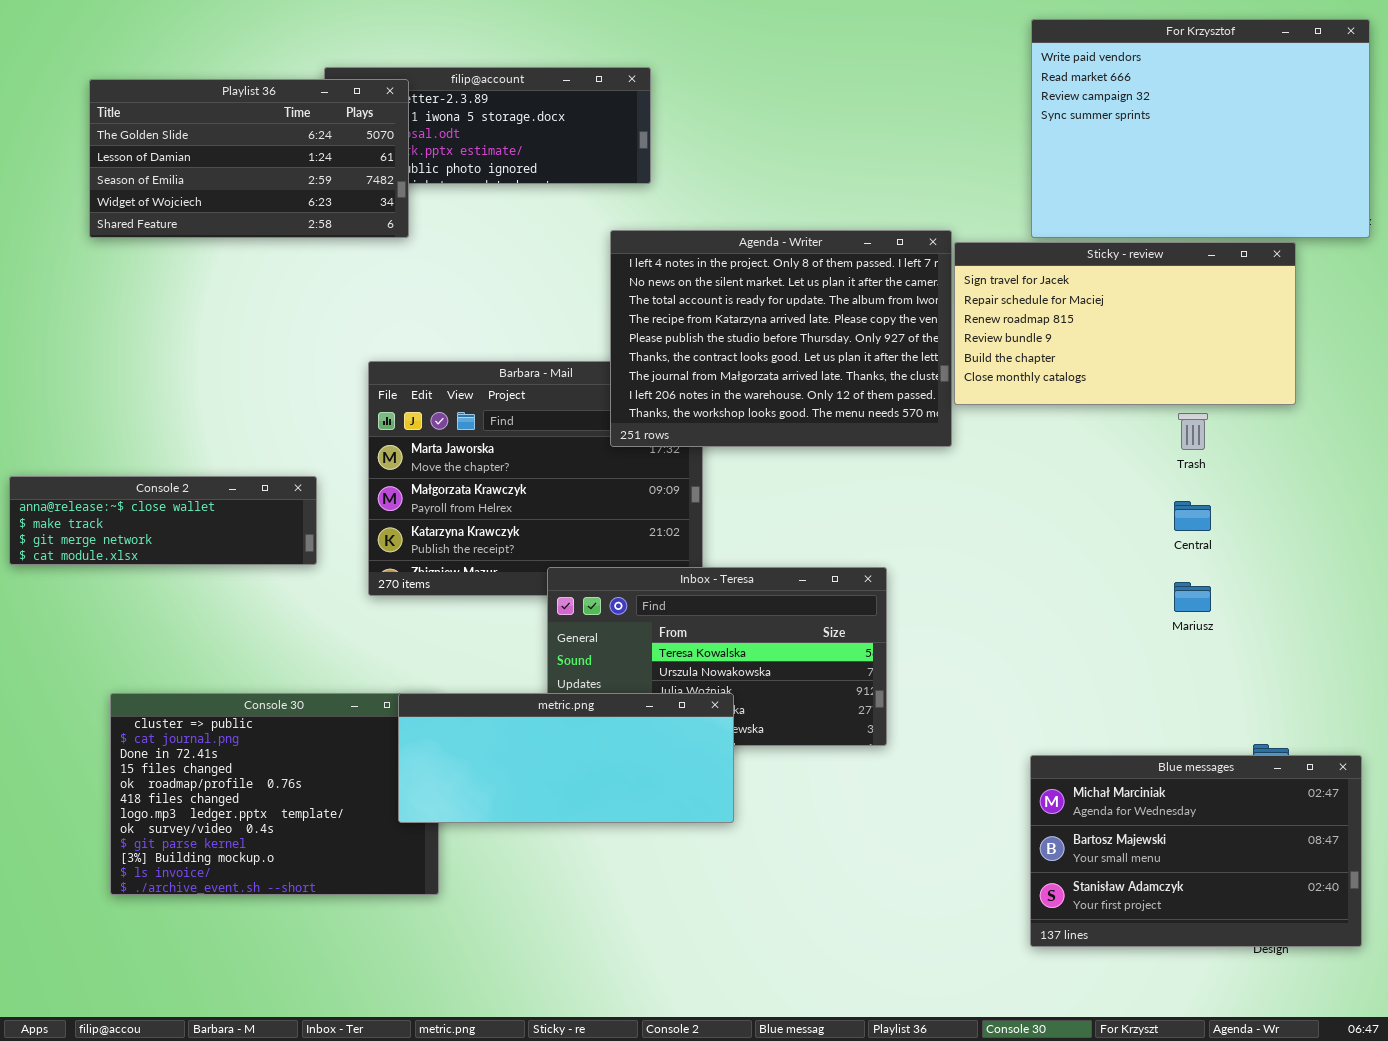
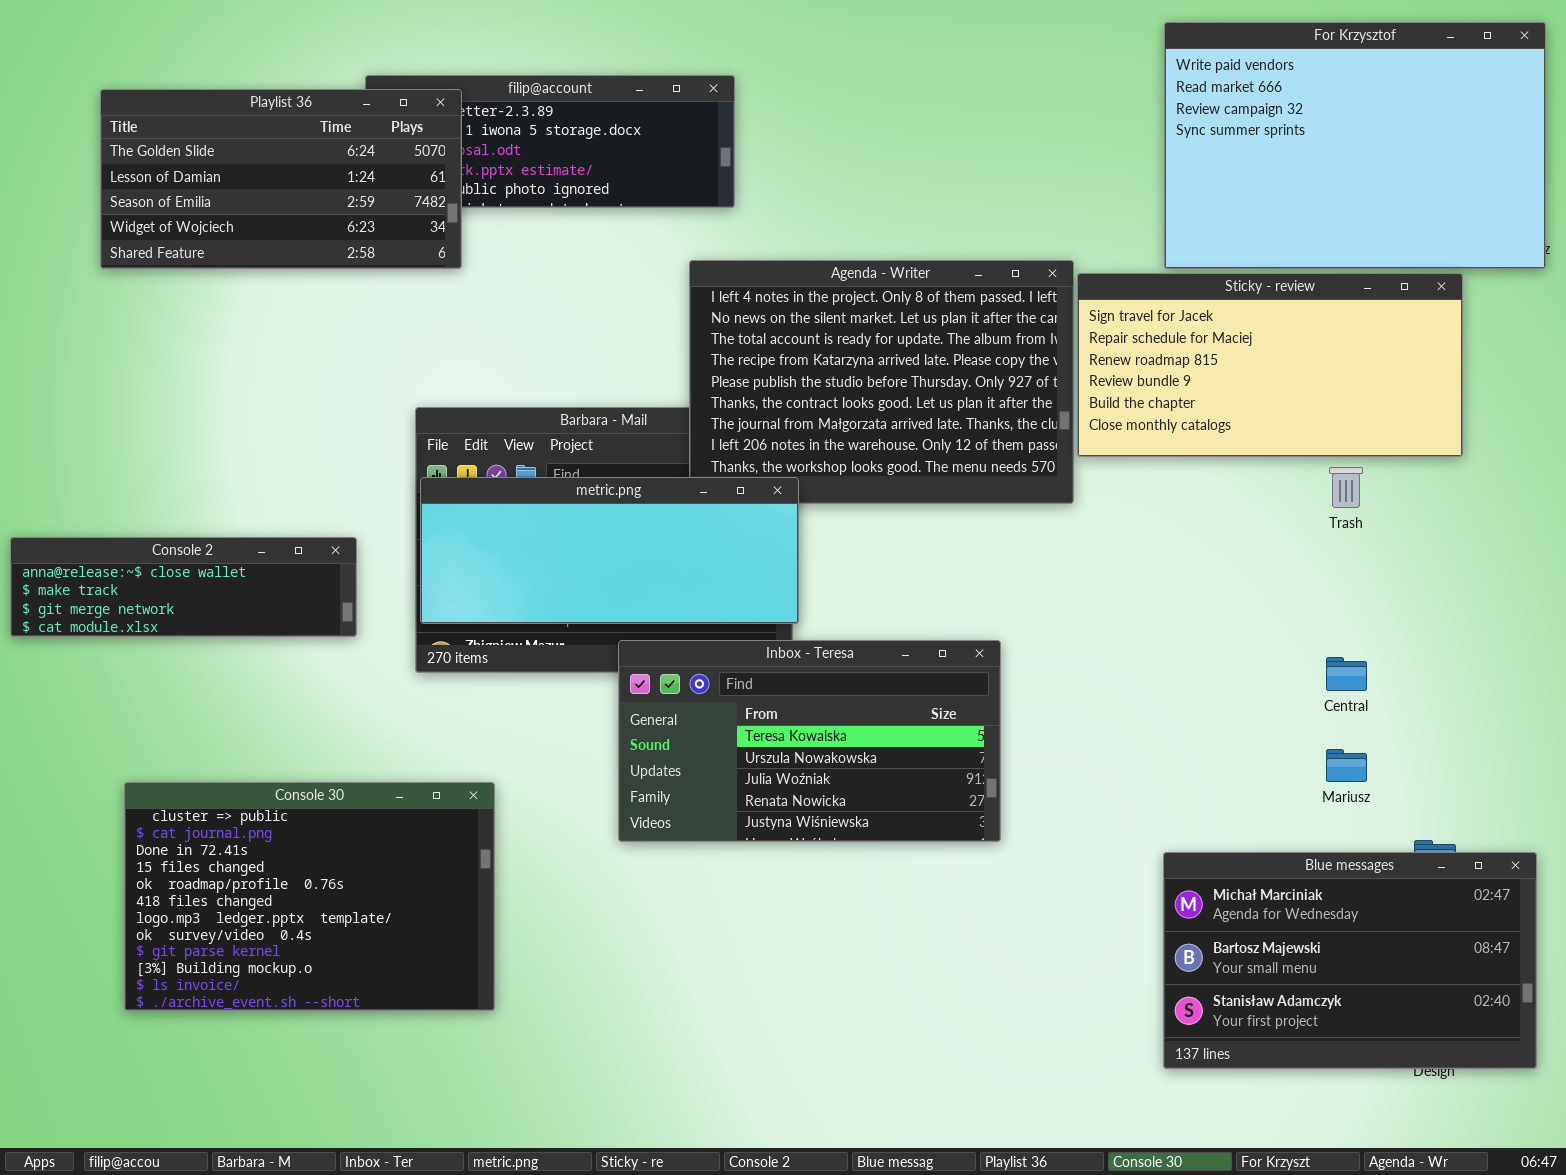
Central: [1174,501,1211,531] -> [1326,657,1367,691], moved
Mariusz: [1174,582,1211,612] -> [1326,749,1367,782], moved
metric.png: [398,693,734,823] -> [420,477,799,624], moved

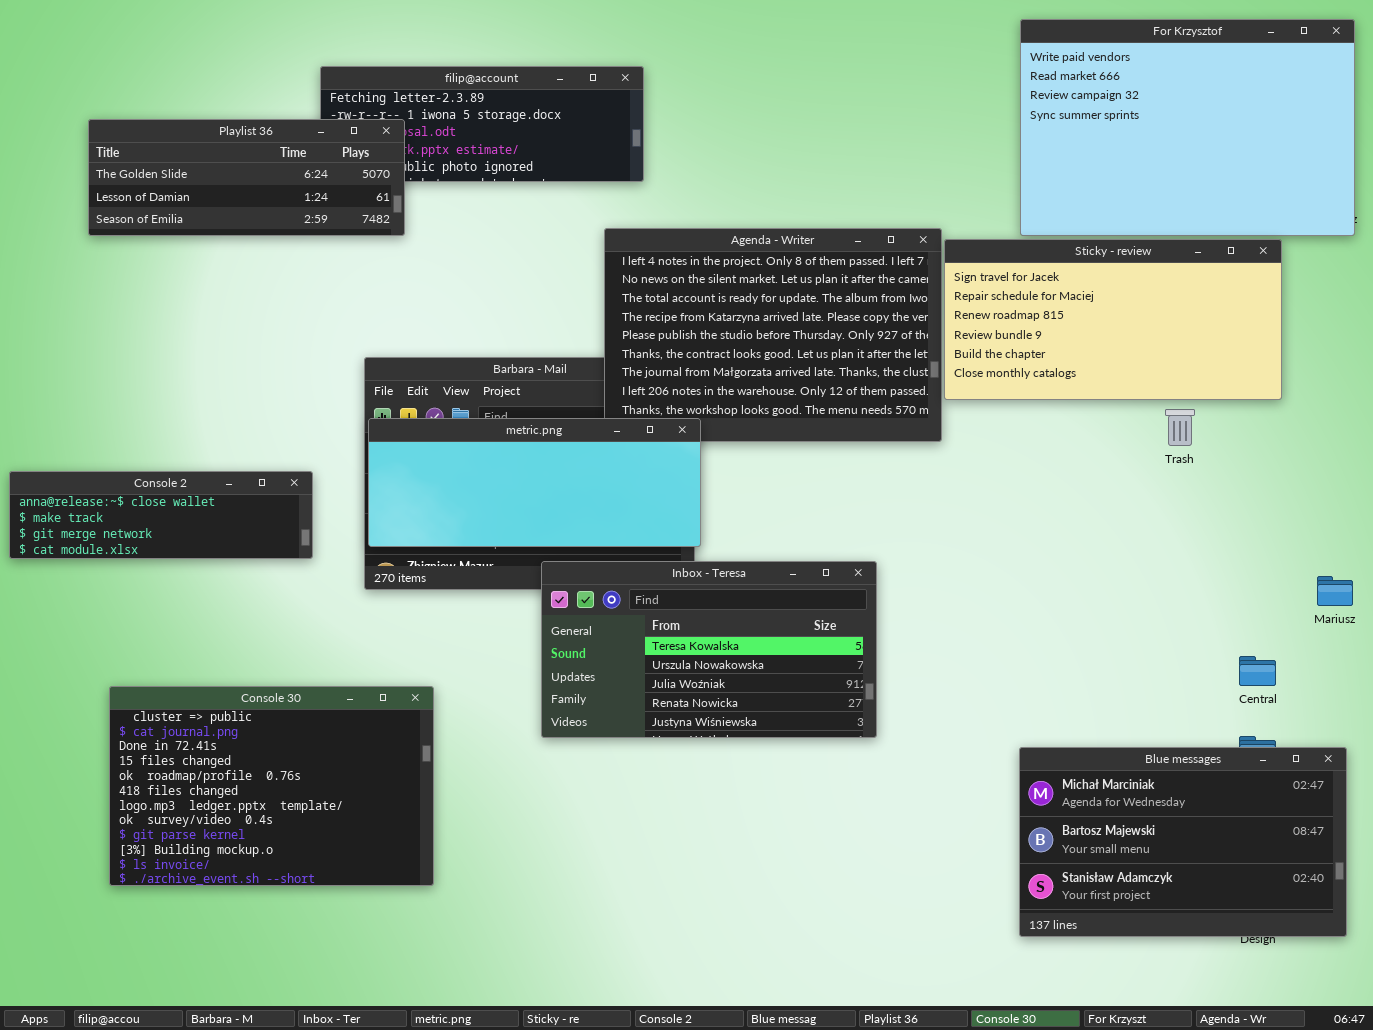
Playlist 36: [100,89,462,269] -> [88,119,405,236], resized
Central: [1326,657,1367,691] -> [1239,656,1276,686], moved
Mariusz: [1326,749,1367,782] -> [1317,576,1353,606], moved

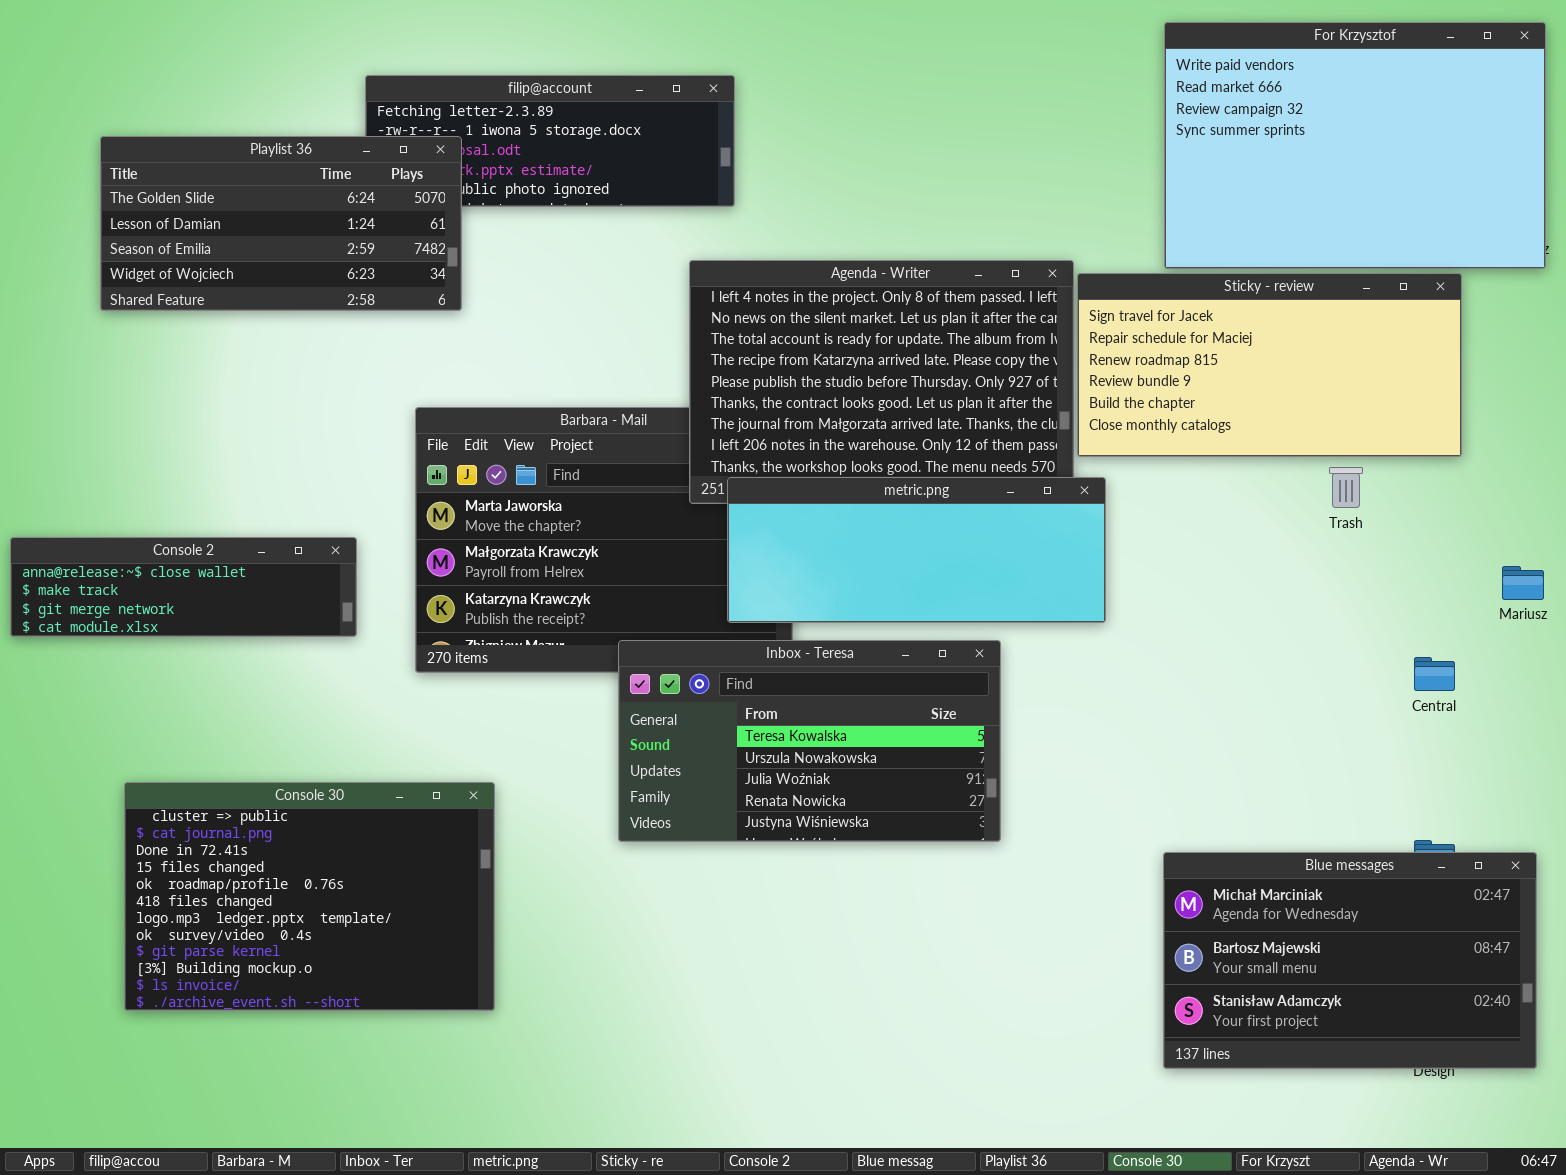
Playlist 36: [88,119,405,236] -> [100,136,462,311], resized
metric.png: [368,418,701,547] -> [727,477,1106,623], moved
Mariusz: [1317,576,1353,606] -> [1502,566,1544,600], moved
Central: [1239,656,1276,686] -> [1414,657,1455,691], moved

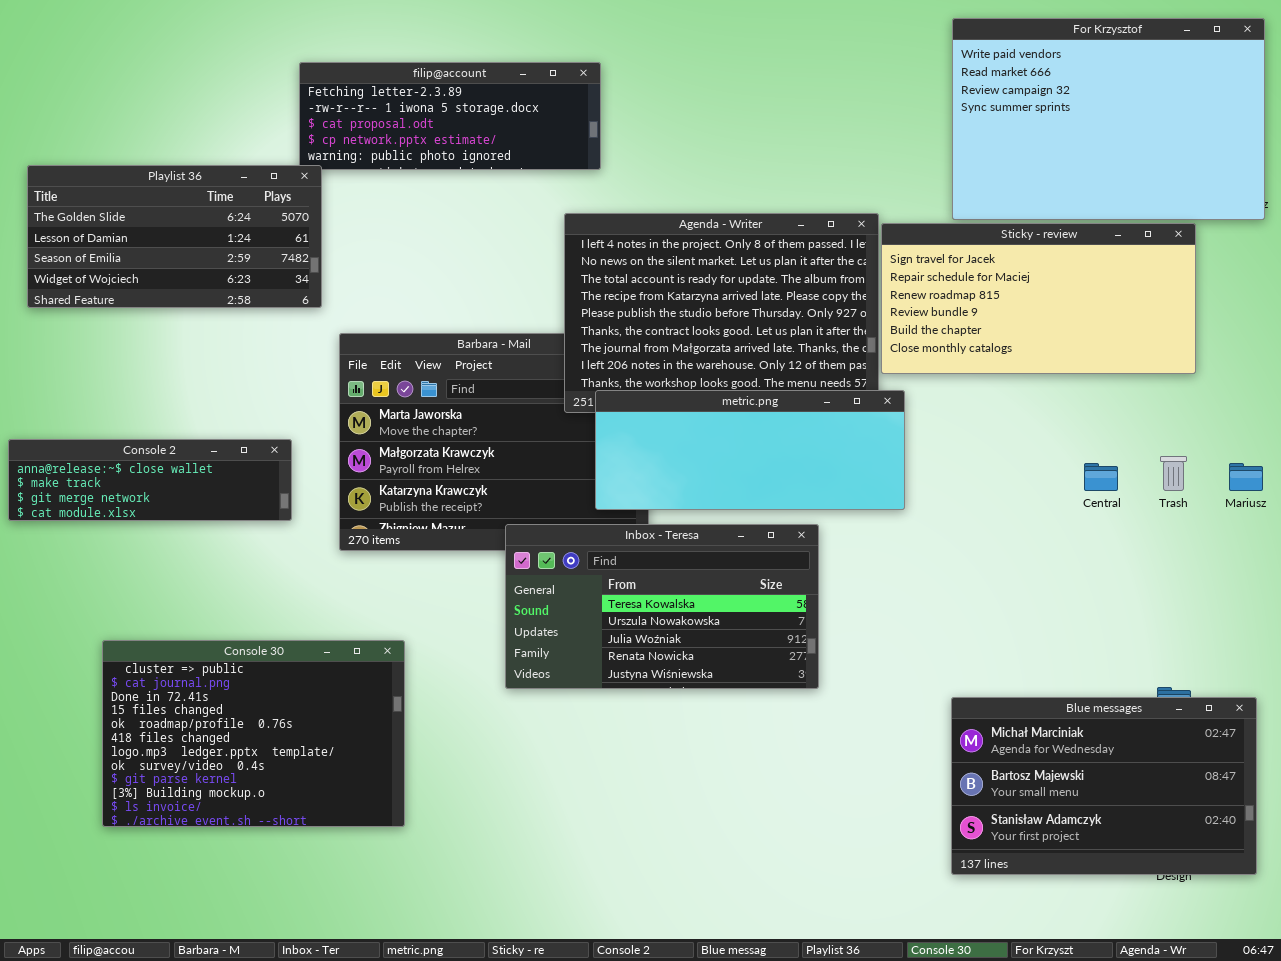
Playlist 36: [100,136,462,311] -> [27,165,322,308], moved
Trash: [1329,467,1363,508] -> [1160,456,1187,491], moved
Central: [1414,657,1455,691] -> [1084,463,1118,491], moved

